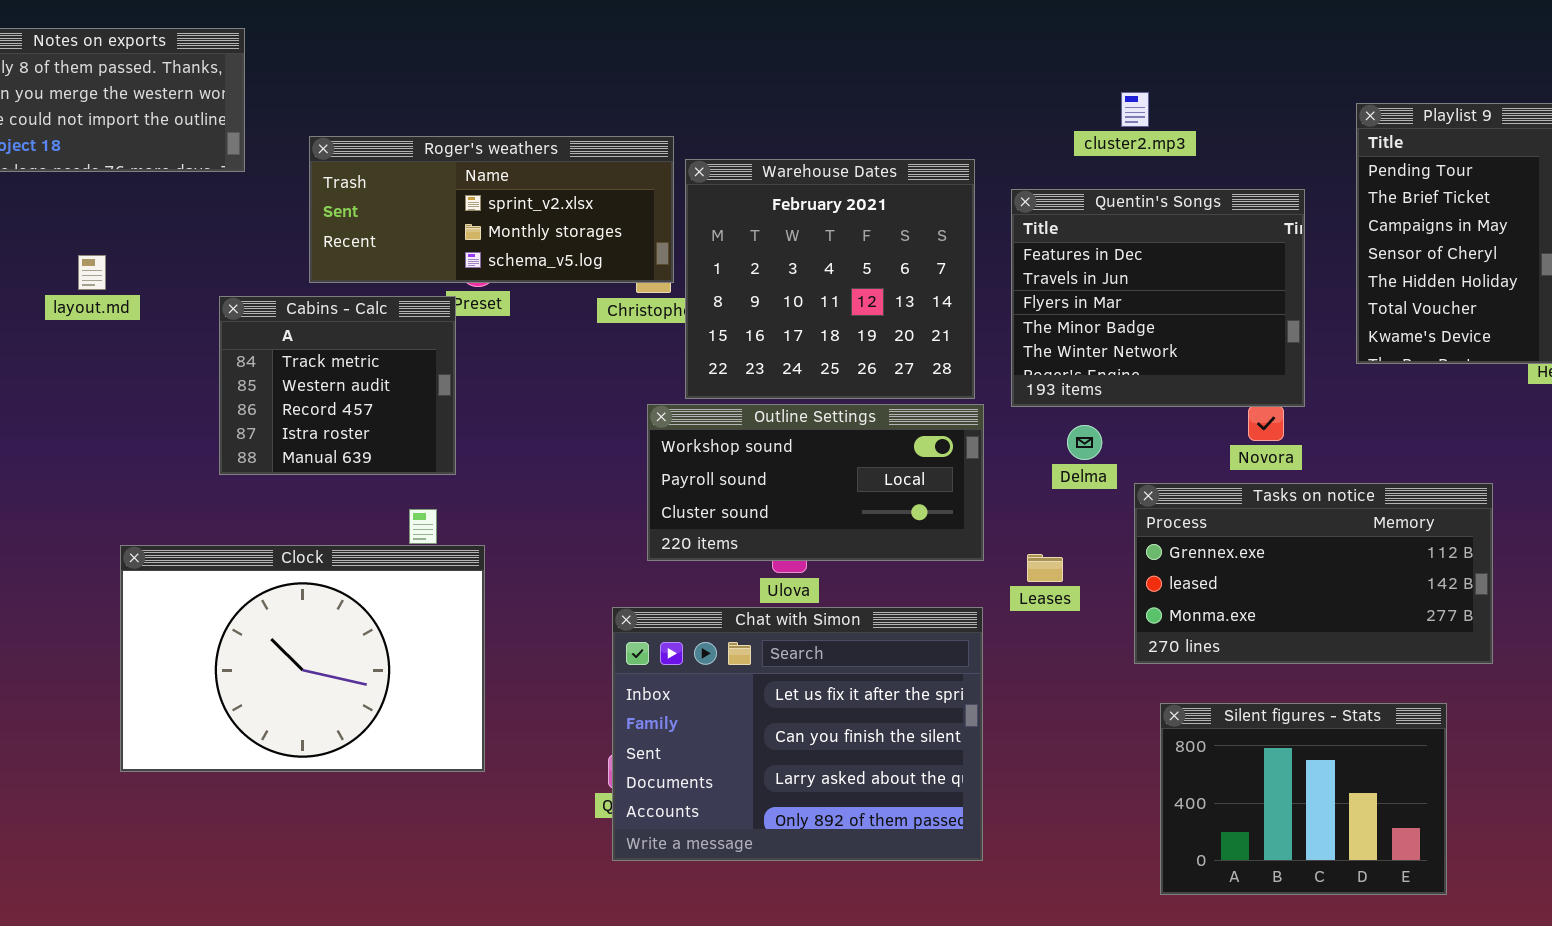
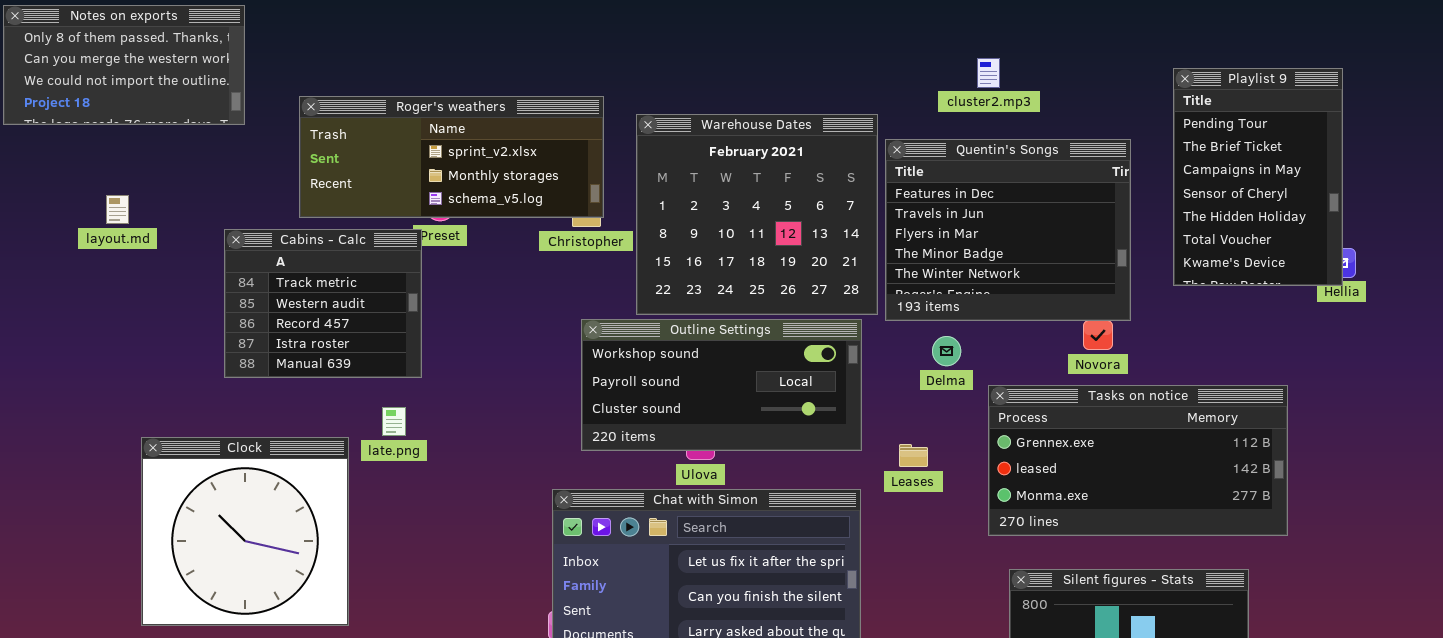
Warehouse Dates: [685,159,975,399] -> [636,114,878,315], moved
Clock: [120,545,485,772] -> [141,437,349,626], resized

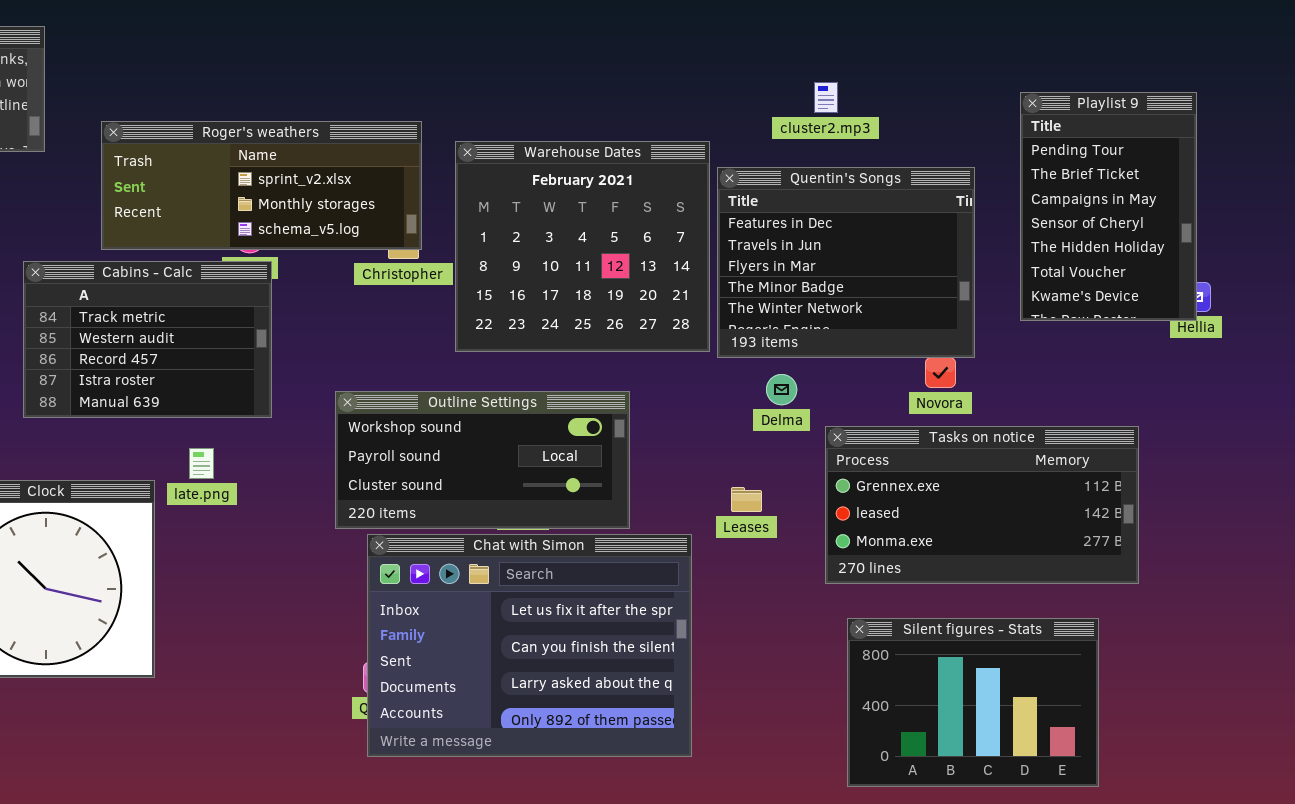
Cabins - Calc: [224,229,422,378] -> [23,261,272,418], resized
Outline Settings: [581,319,862,451] -> [335,391,630,529], moved

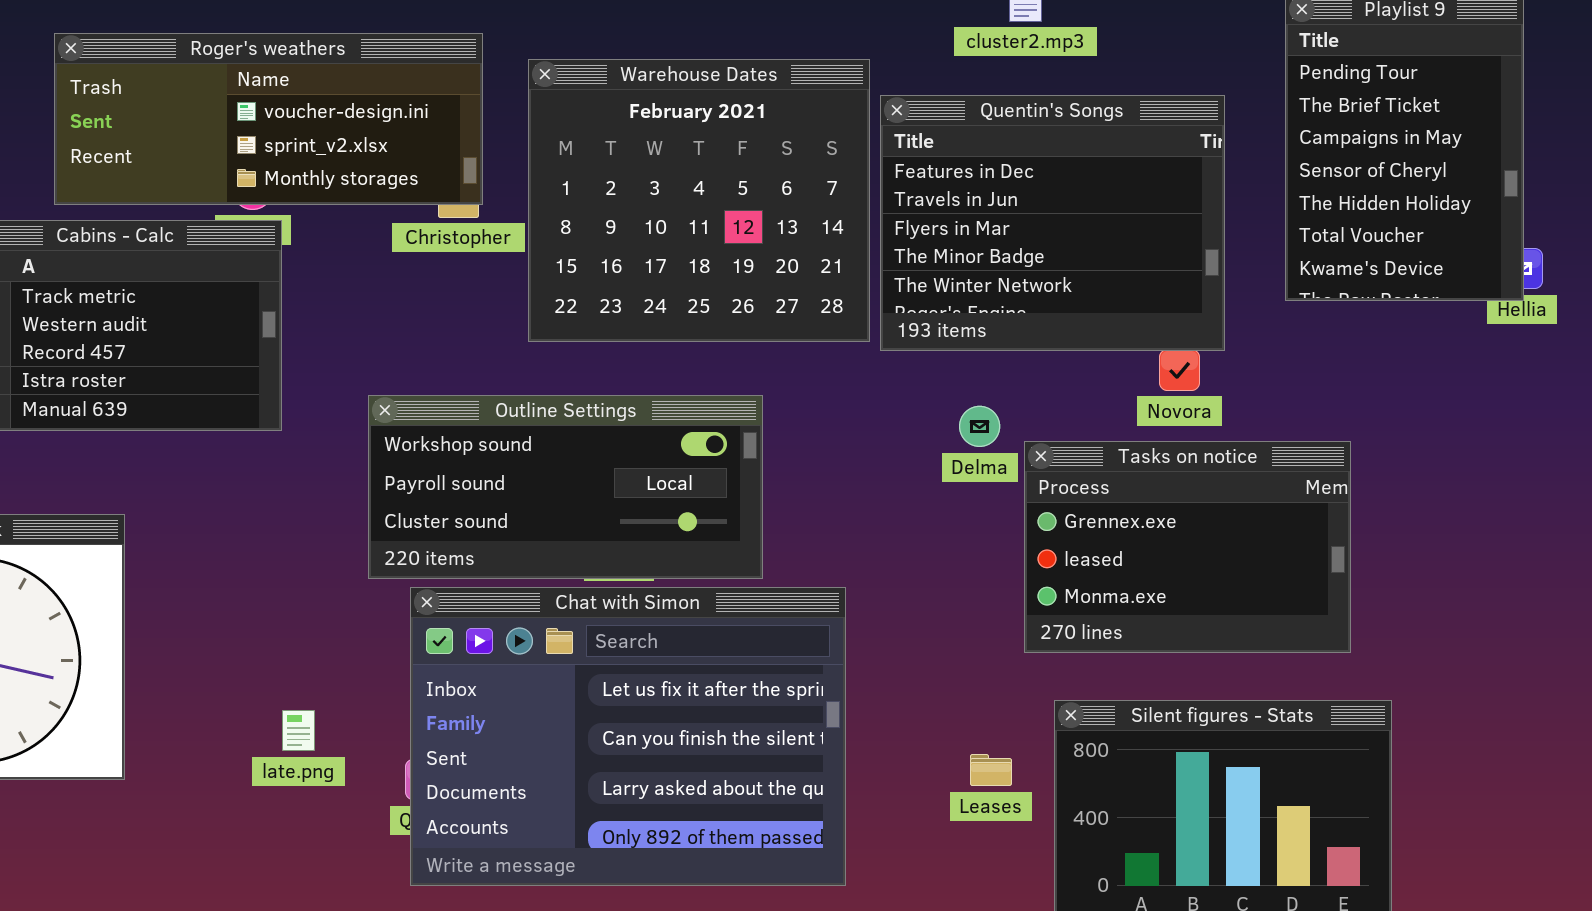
Roger's weathers: [101,121,422,250] -> [54,33,483,205], scrolled up 1 row
Delma: [766,374,797,405] -> [959,406,1000,447], moved
Tasks on notice: [825,426,1139,584] -> [1024,441,1351,653], resized
late.png: [189,448,214,479] -> [282,710,315,751], moved
Leases: [731,487,762,512] -> [970,754,1012,786], moved

